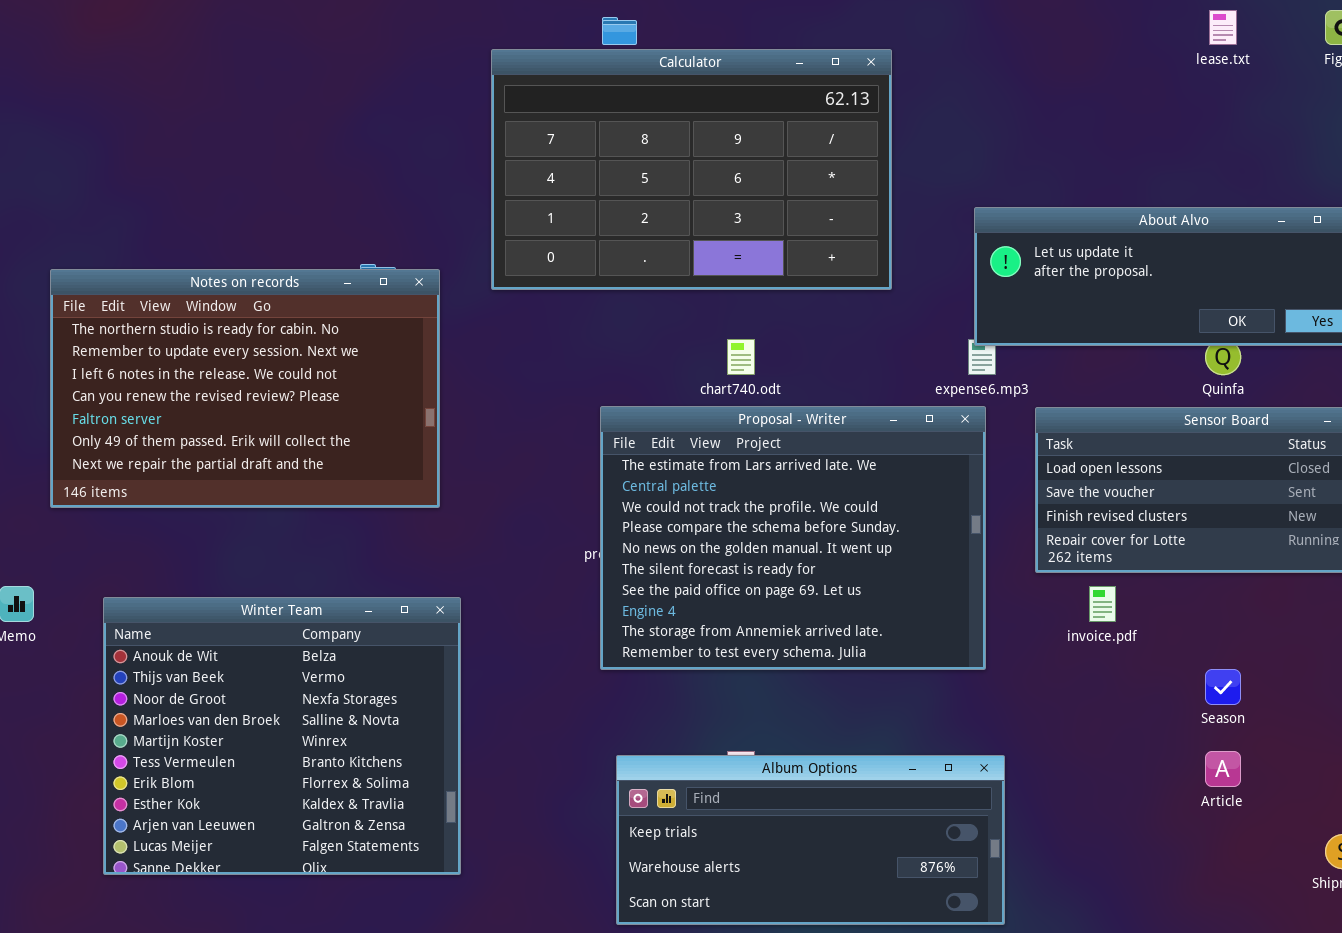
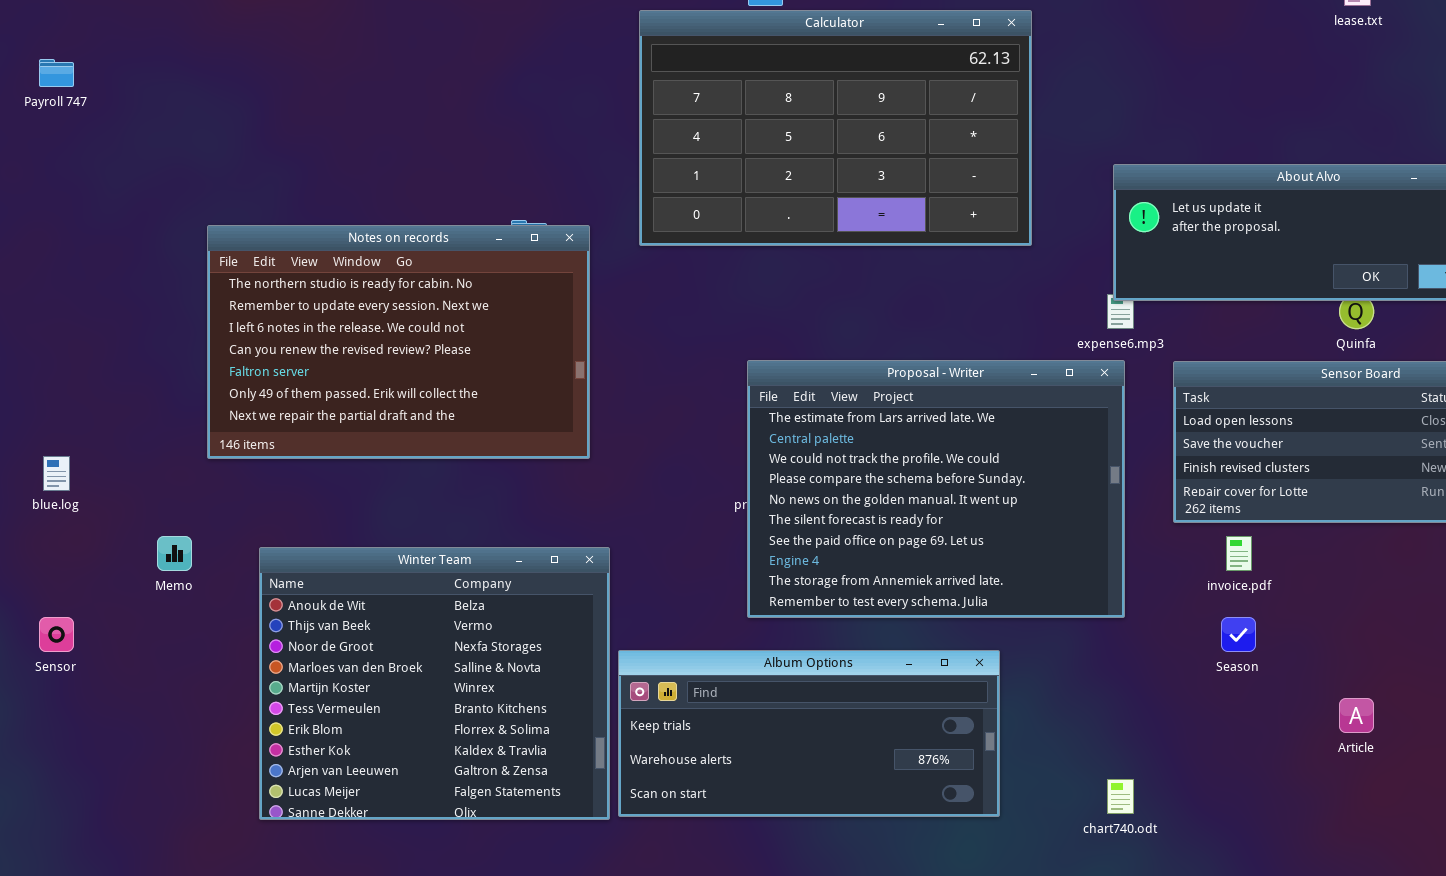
chart740.odt: [727,339,755,375] -> [1107,779,1134,814], moved
Season: [1205,669,1241,705] -> [1221,617,1256,652], moved
Album Options: [616,755,1005,925] -> [618,650,1000,817], moved

